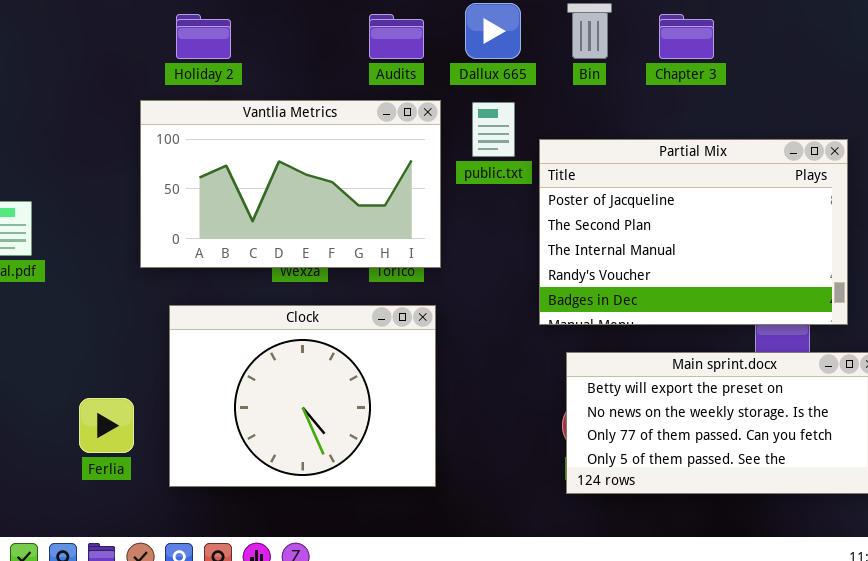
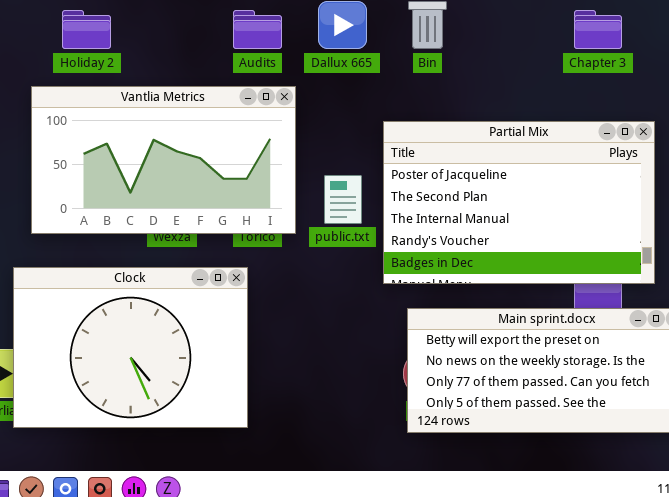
Chapter 3: [659,14,714,59] -> [574,10,622,49], moved
public.txt: [472,102,515,157] -> [324,175,362,224], moved
Clock: [169,305,436,487] -> [13,267,248,428], moved

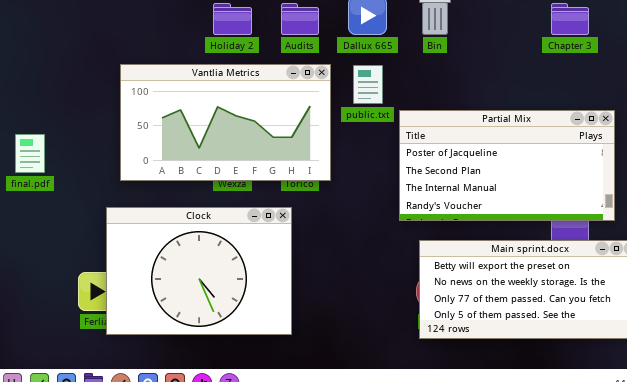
Holiday 2: [62,10,111,49] -> [213,3,252,35], moved
Partial Mix: [383,121,655,284] -> [399,110,615,221], resized
public.txt: [324,175,362,224] -> [353,65,383,104], moved

